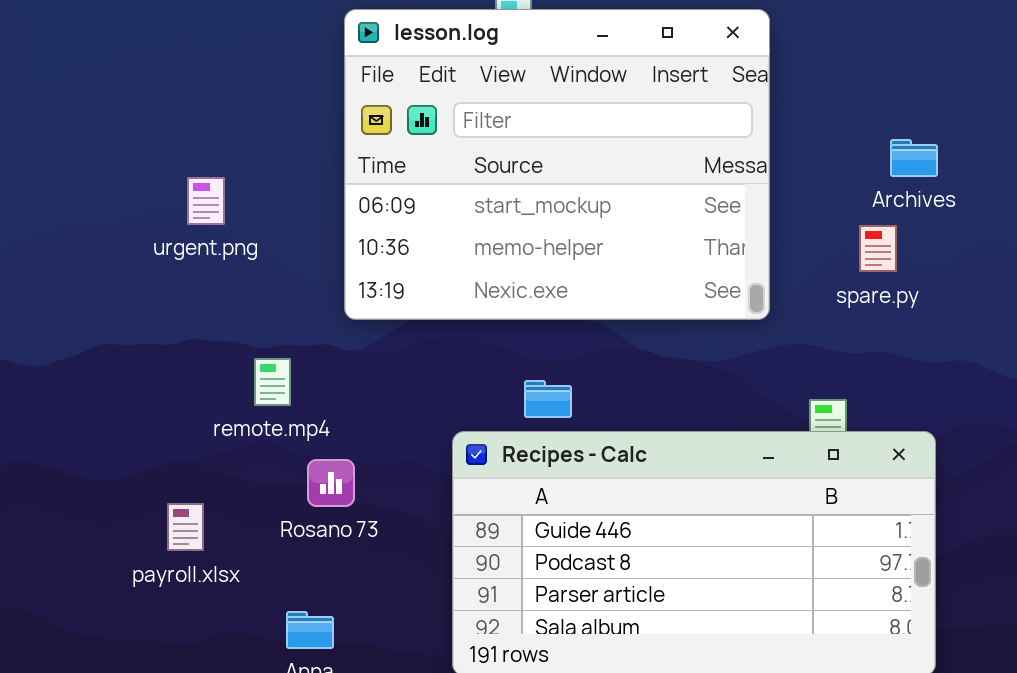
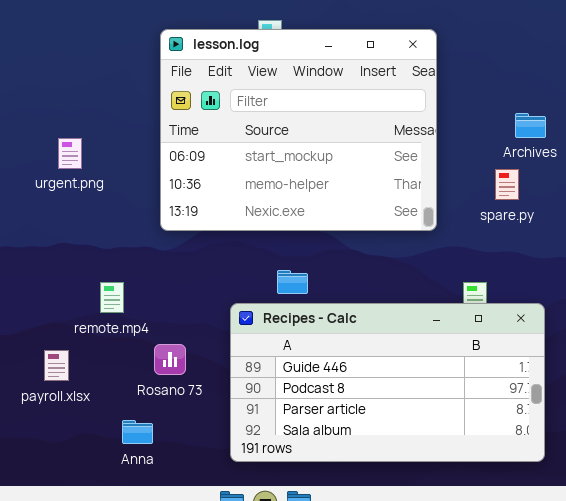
remote.mp4: [254,358,291,406] -> [100,282,124,313], moved
Rosano 73: [307,459,355,507] -> [154,344,186,375], moved

